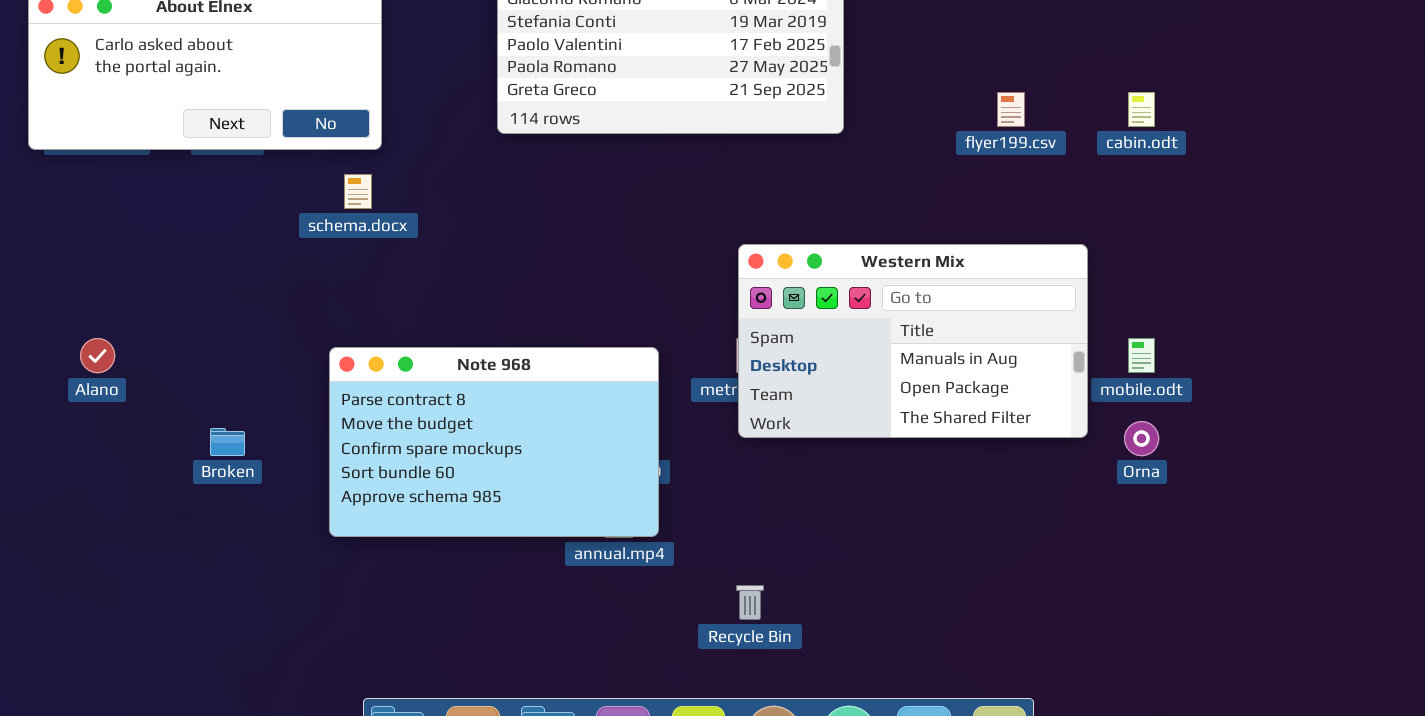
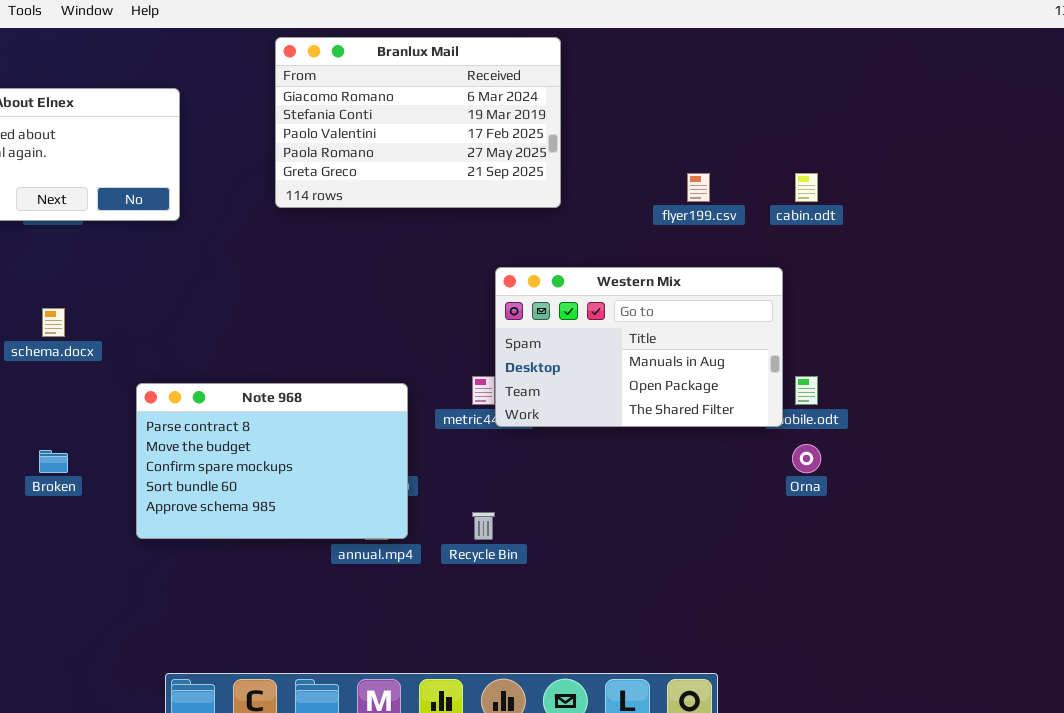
schema.docx: [344,174,372,209] -> [42,308,65,337], moved
Western Mix: [738,244,1088,438] -> [495,267,783,427], moved
Recycle Bin: [736,585,764,620] -> [472,512,495,540], moved

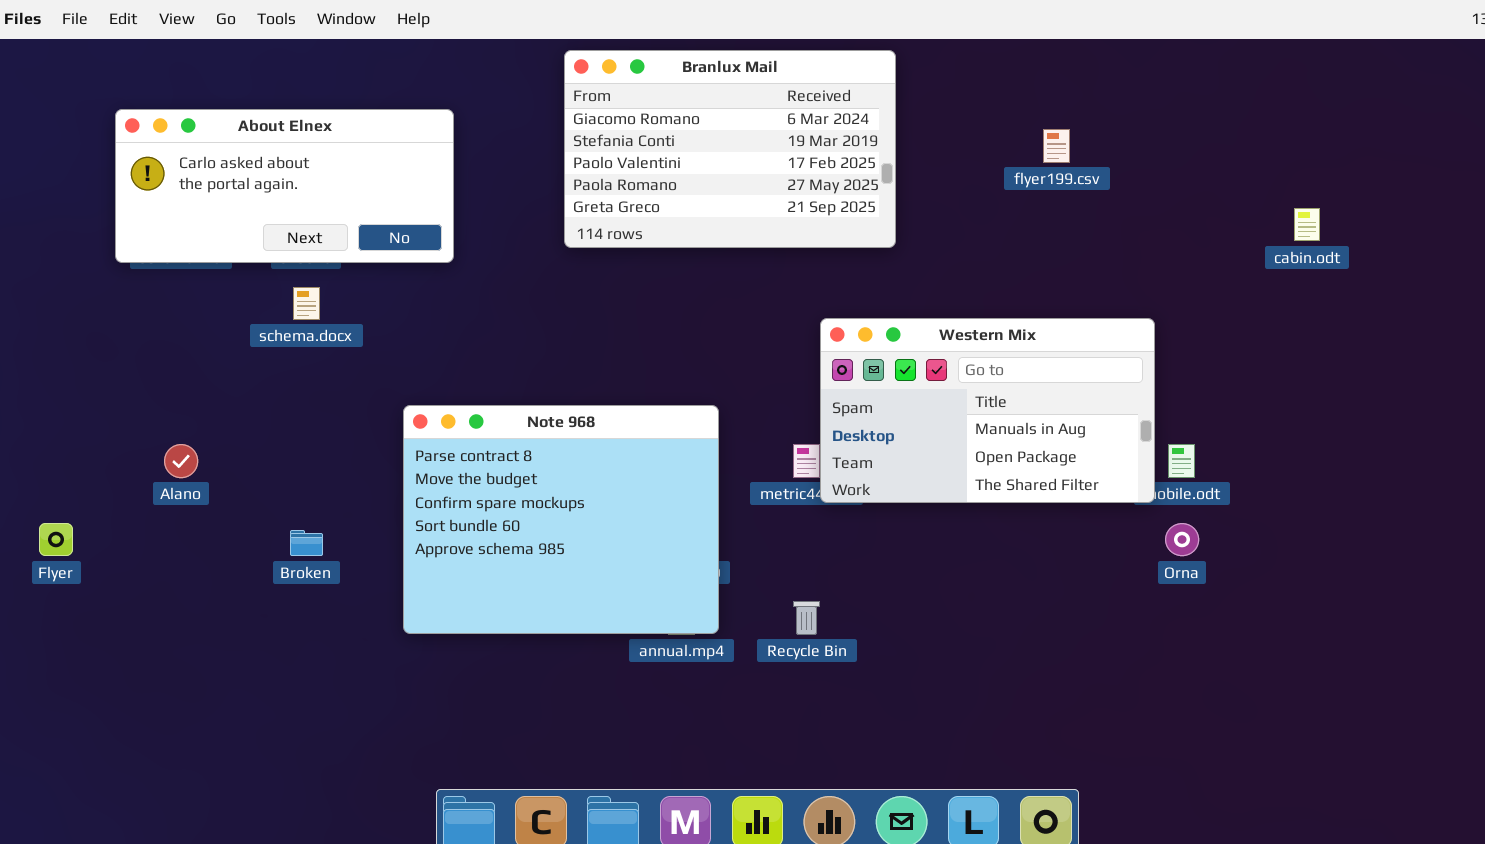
flyer199.csv: [687,173,710,202] -> [1043,129,1070,163], moved
cabin.odt: [795,173,818,202] -> [1294,208,1320,241], moved
schema.docx: [42,308,65,337] -> [293,287,320,320], moved
Note 968: [136,383,408,539] -> [403,405,719,634], resized

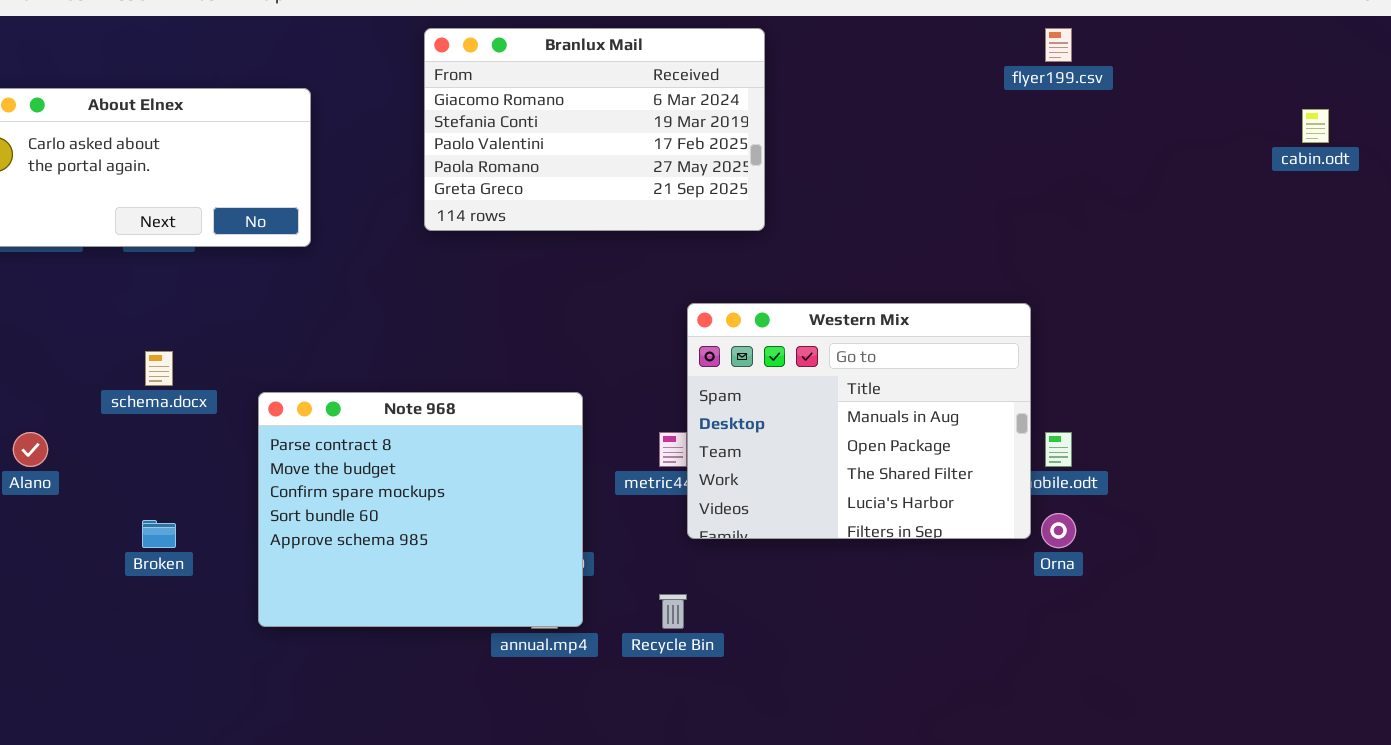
flyer199.csv: [1043,129,1070,163] -> [1045,28,1072,62], moved
cabin.odt: [1294,208,1320,241] -> [1302,109,1329,143], moved
schema.docx: [293,287,320,320] -> [145,351,173,386], moved
Western Mix: [820,318,1155,503] -> [687,303,1031,539], resized

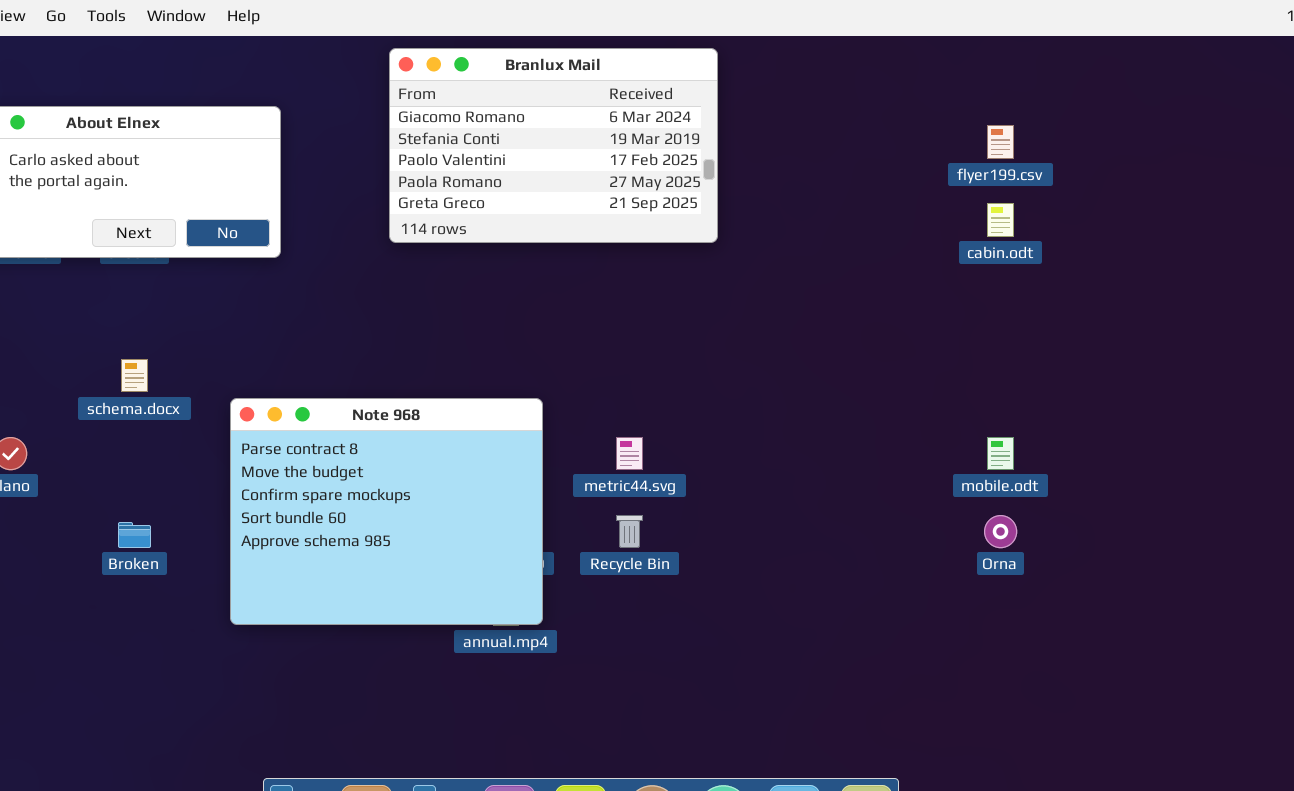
flyer199.csv: [1045,28,1072,62] -> [987,125,1014,159], moved
cabin.odt: [1302,109,1329,143] -> [987,203,1014,237], moved
Western Mix: [687,303,1031,539] -> none, closed
Recycle Bin: [659,594,687,629] -> [616,515,643,548], moved

